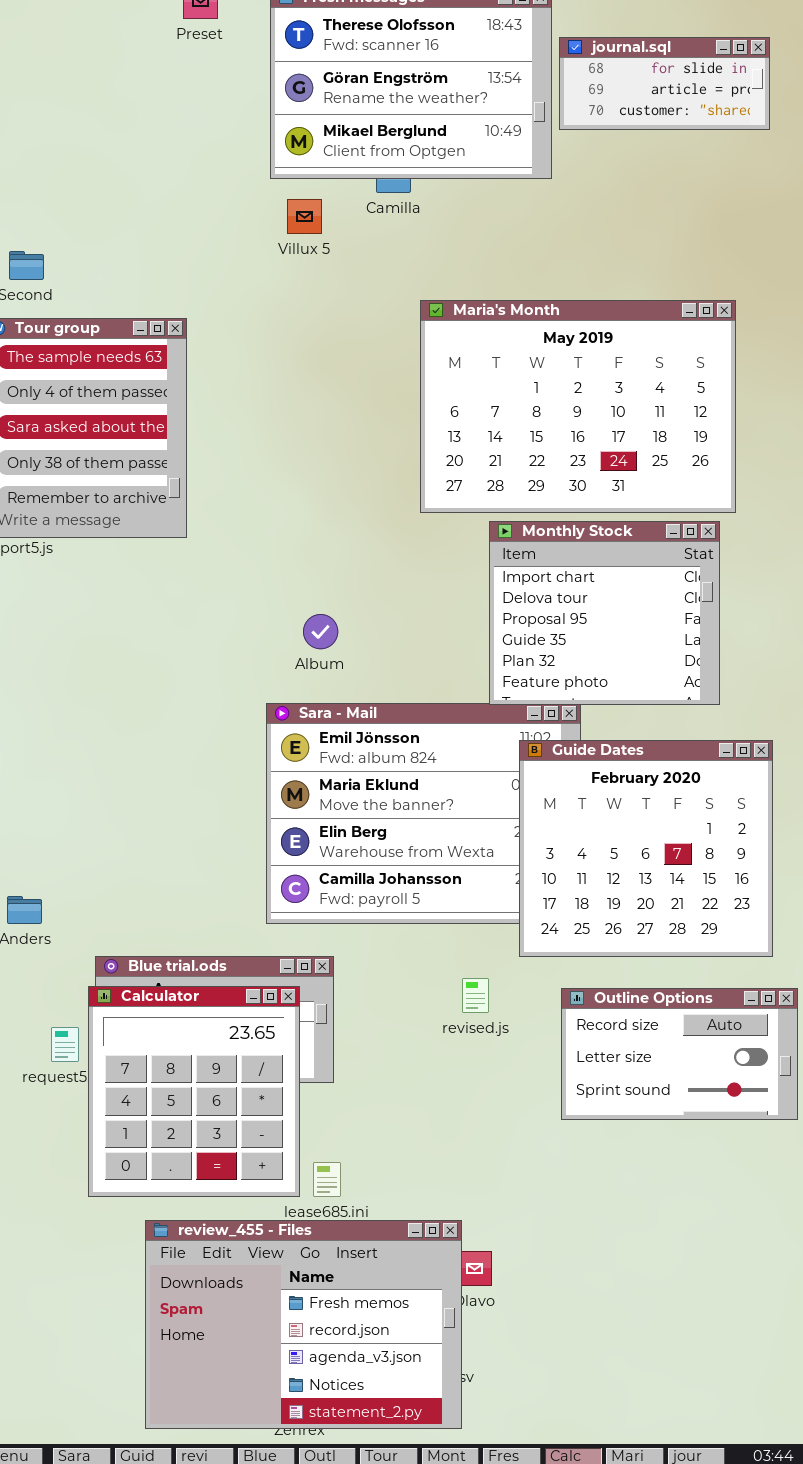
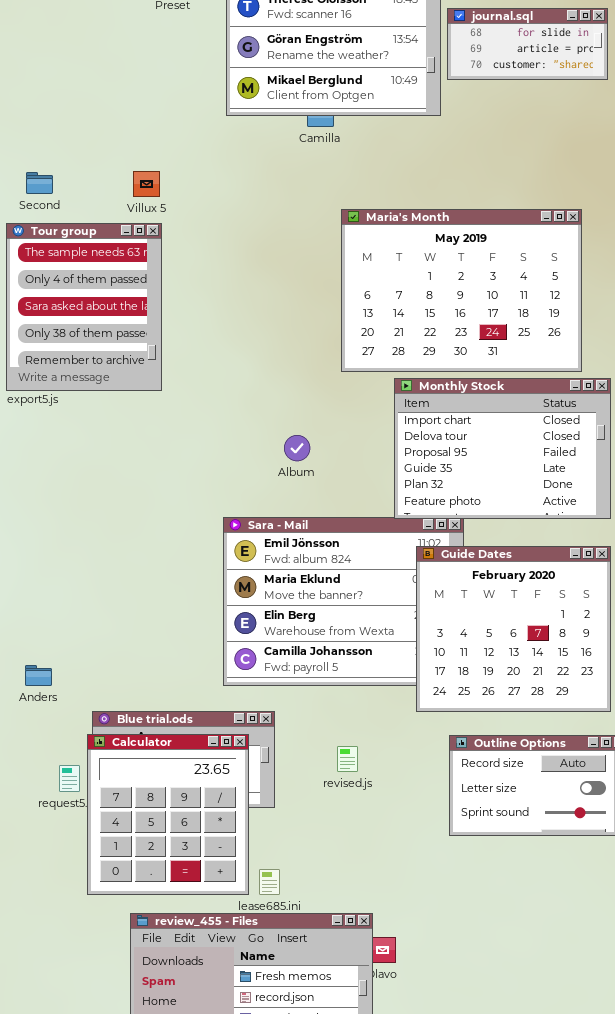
Villux 5: [287,199,322,234] -> [133,171,160,197], moved
Monthly Stock: [489,521,720,705] -> [394,378,611,519], resized
Album: [303,614,338,649] -> [284,435,310,461], moved
revised.js: [462,978,489,1013] -> [337,746,358,772], moved

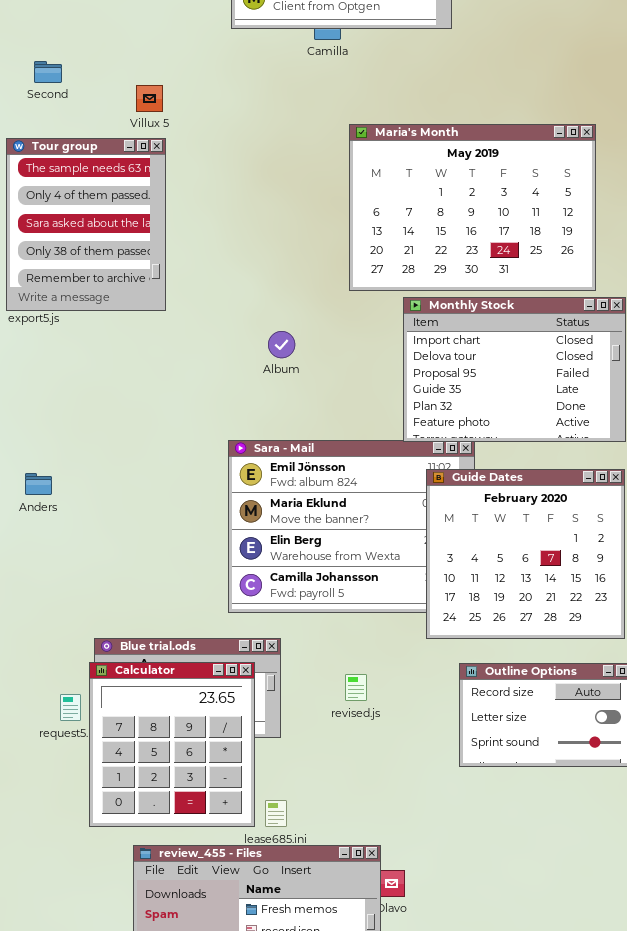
Second: [26,172,53,194] -> [34,61,62,83], moved
Album: [284,435,310,461] -> [268,331,295,358], moved
Anders: [25,665,52,686] -> [25,473,52,495], moved

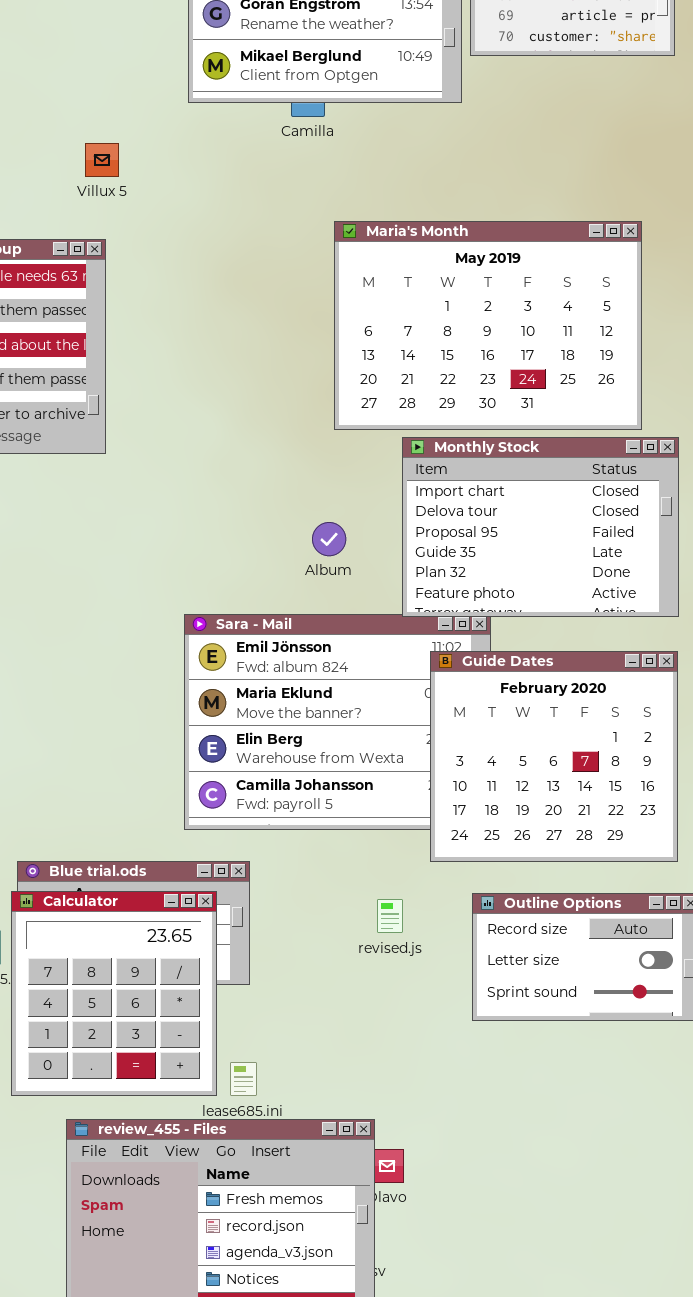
Villux 5: [136,85,163,112] -> [85,143,119,177], moved
Album: [268,331,295,358] -> [312,522,346,556], moved
revised.js: [345,674,367,701] -> [377,899,403,933], moved

